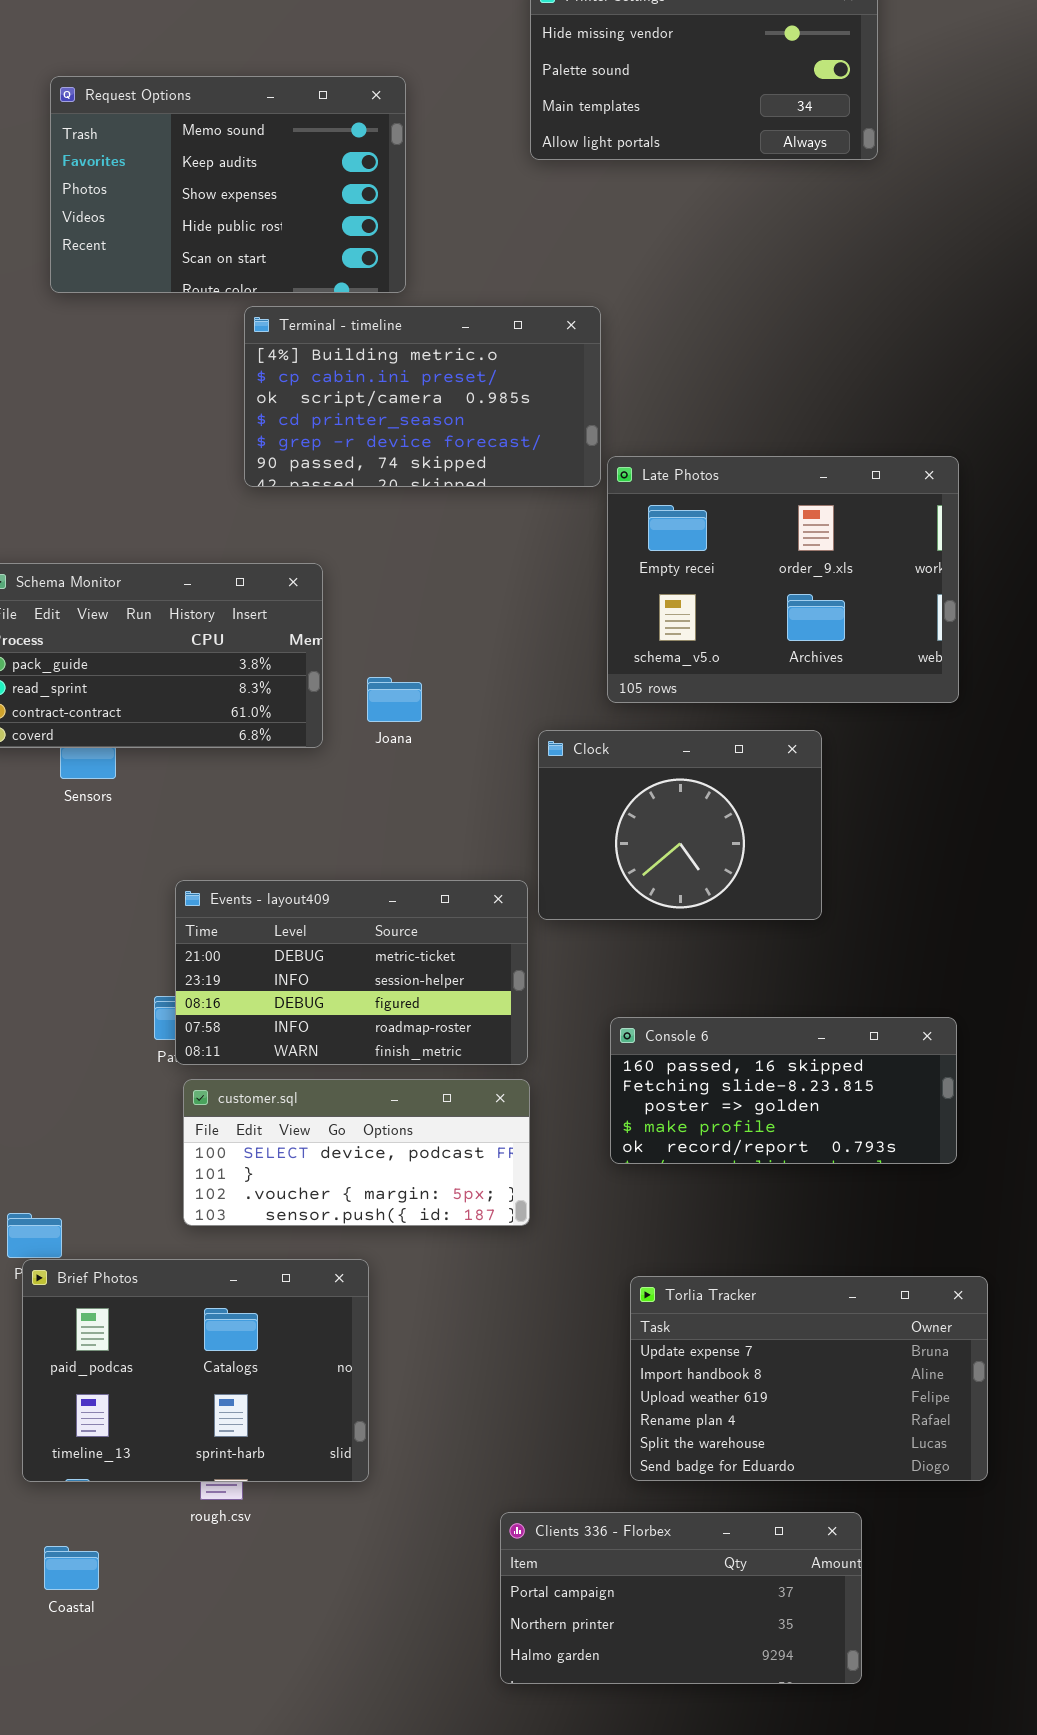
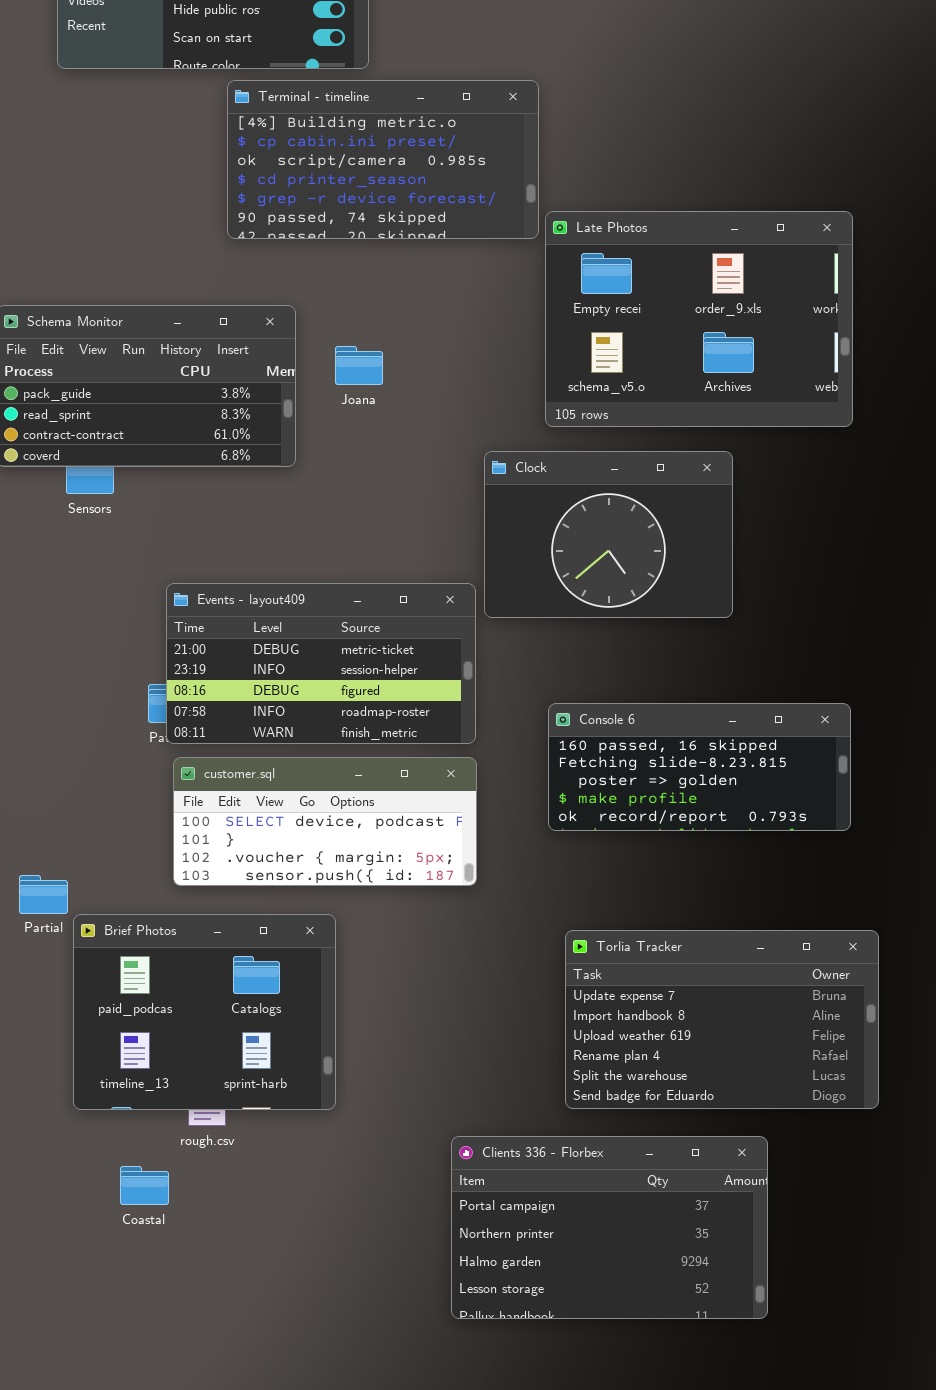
Joana: [367,677,422,722] -> [335,346,383,385], moved
Brief Photos: [22,1259,369,1482] -> [73,914,336,1110], resized
Clients 336 - Florbex: [500,1512,862,1684] -> [451,1136,768,1319], resized
Coastal: [44,1546,99,1590] -> [120,1166,169,1205], moved

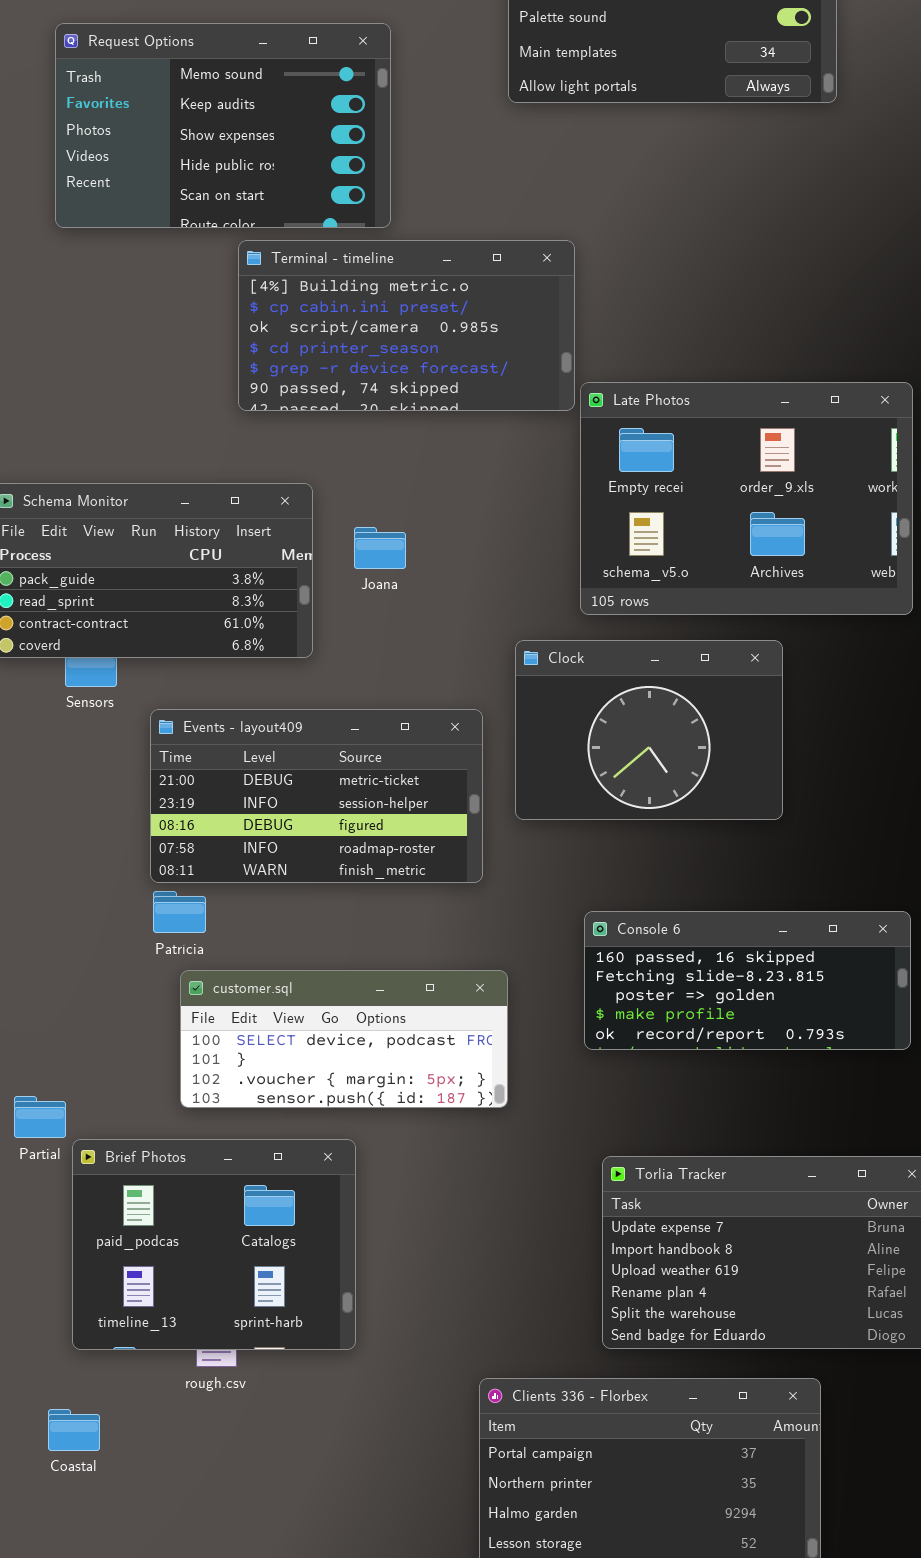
Events - layout409: [166,583,476,744] -> [150,709,483,883], moved
Coastal: [120,1166,169,1205] -> [48,1409,100,1451], moved

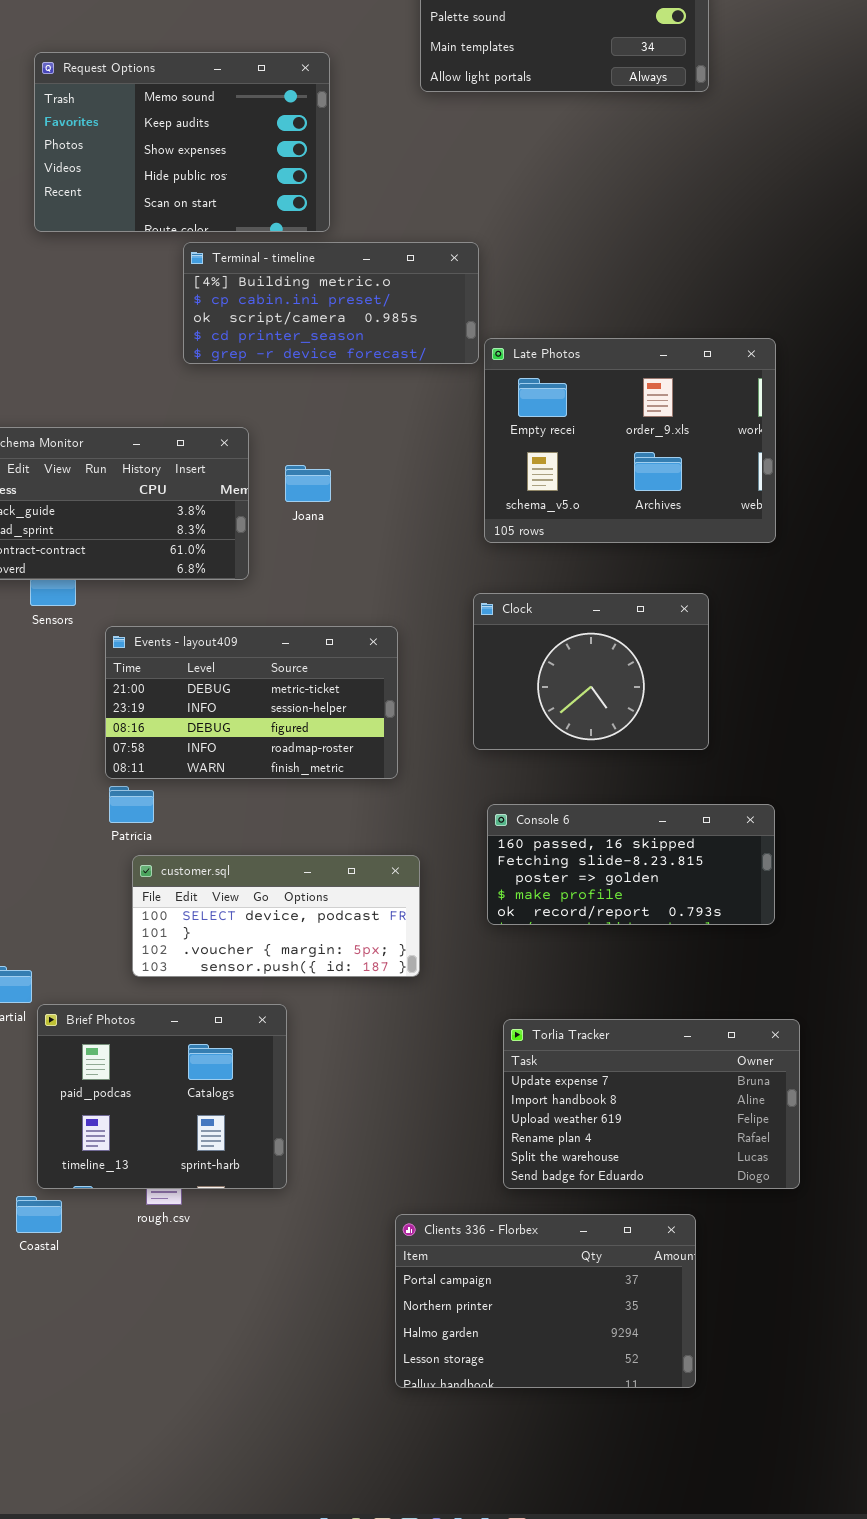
Request Options: [55,23,391,228] -> [34,52,330,232], moved
Terminal - timeline: [238,240,575,411] -> [183,242,479,364], resized
Clock: [515,640,783,820] -> [473,593,709,750], moved
Coastal: [48,1409,100,1451] -> [16,1196,62,1233], moved

